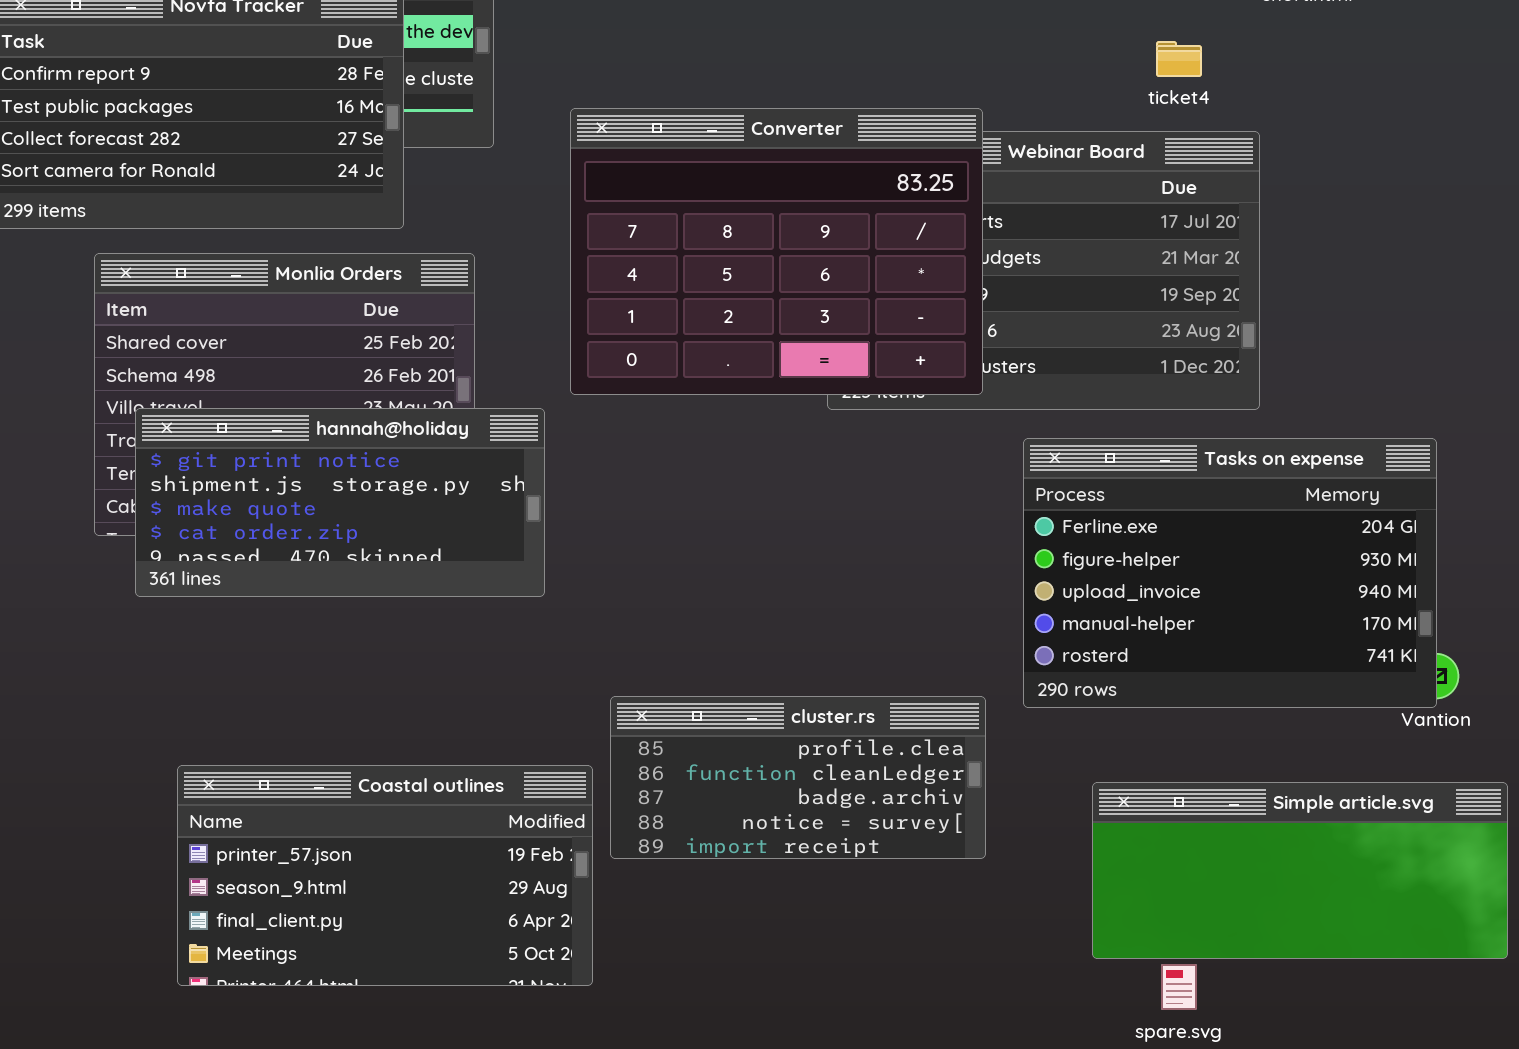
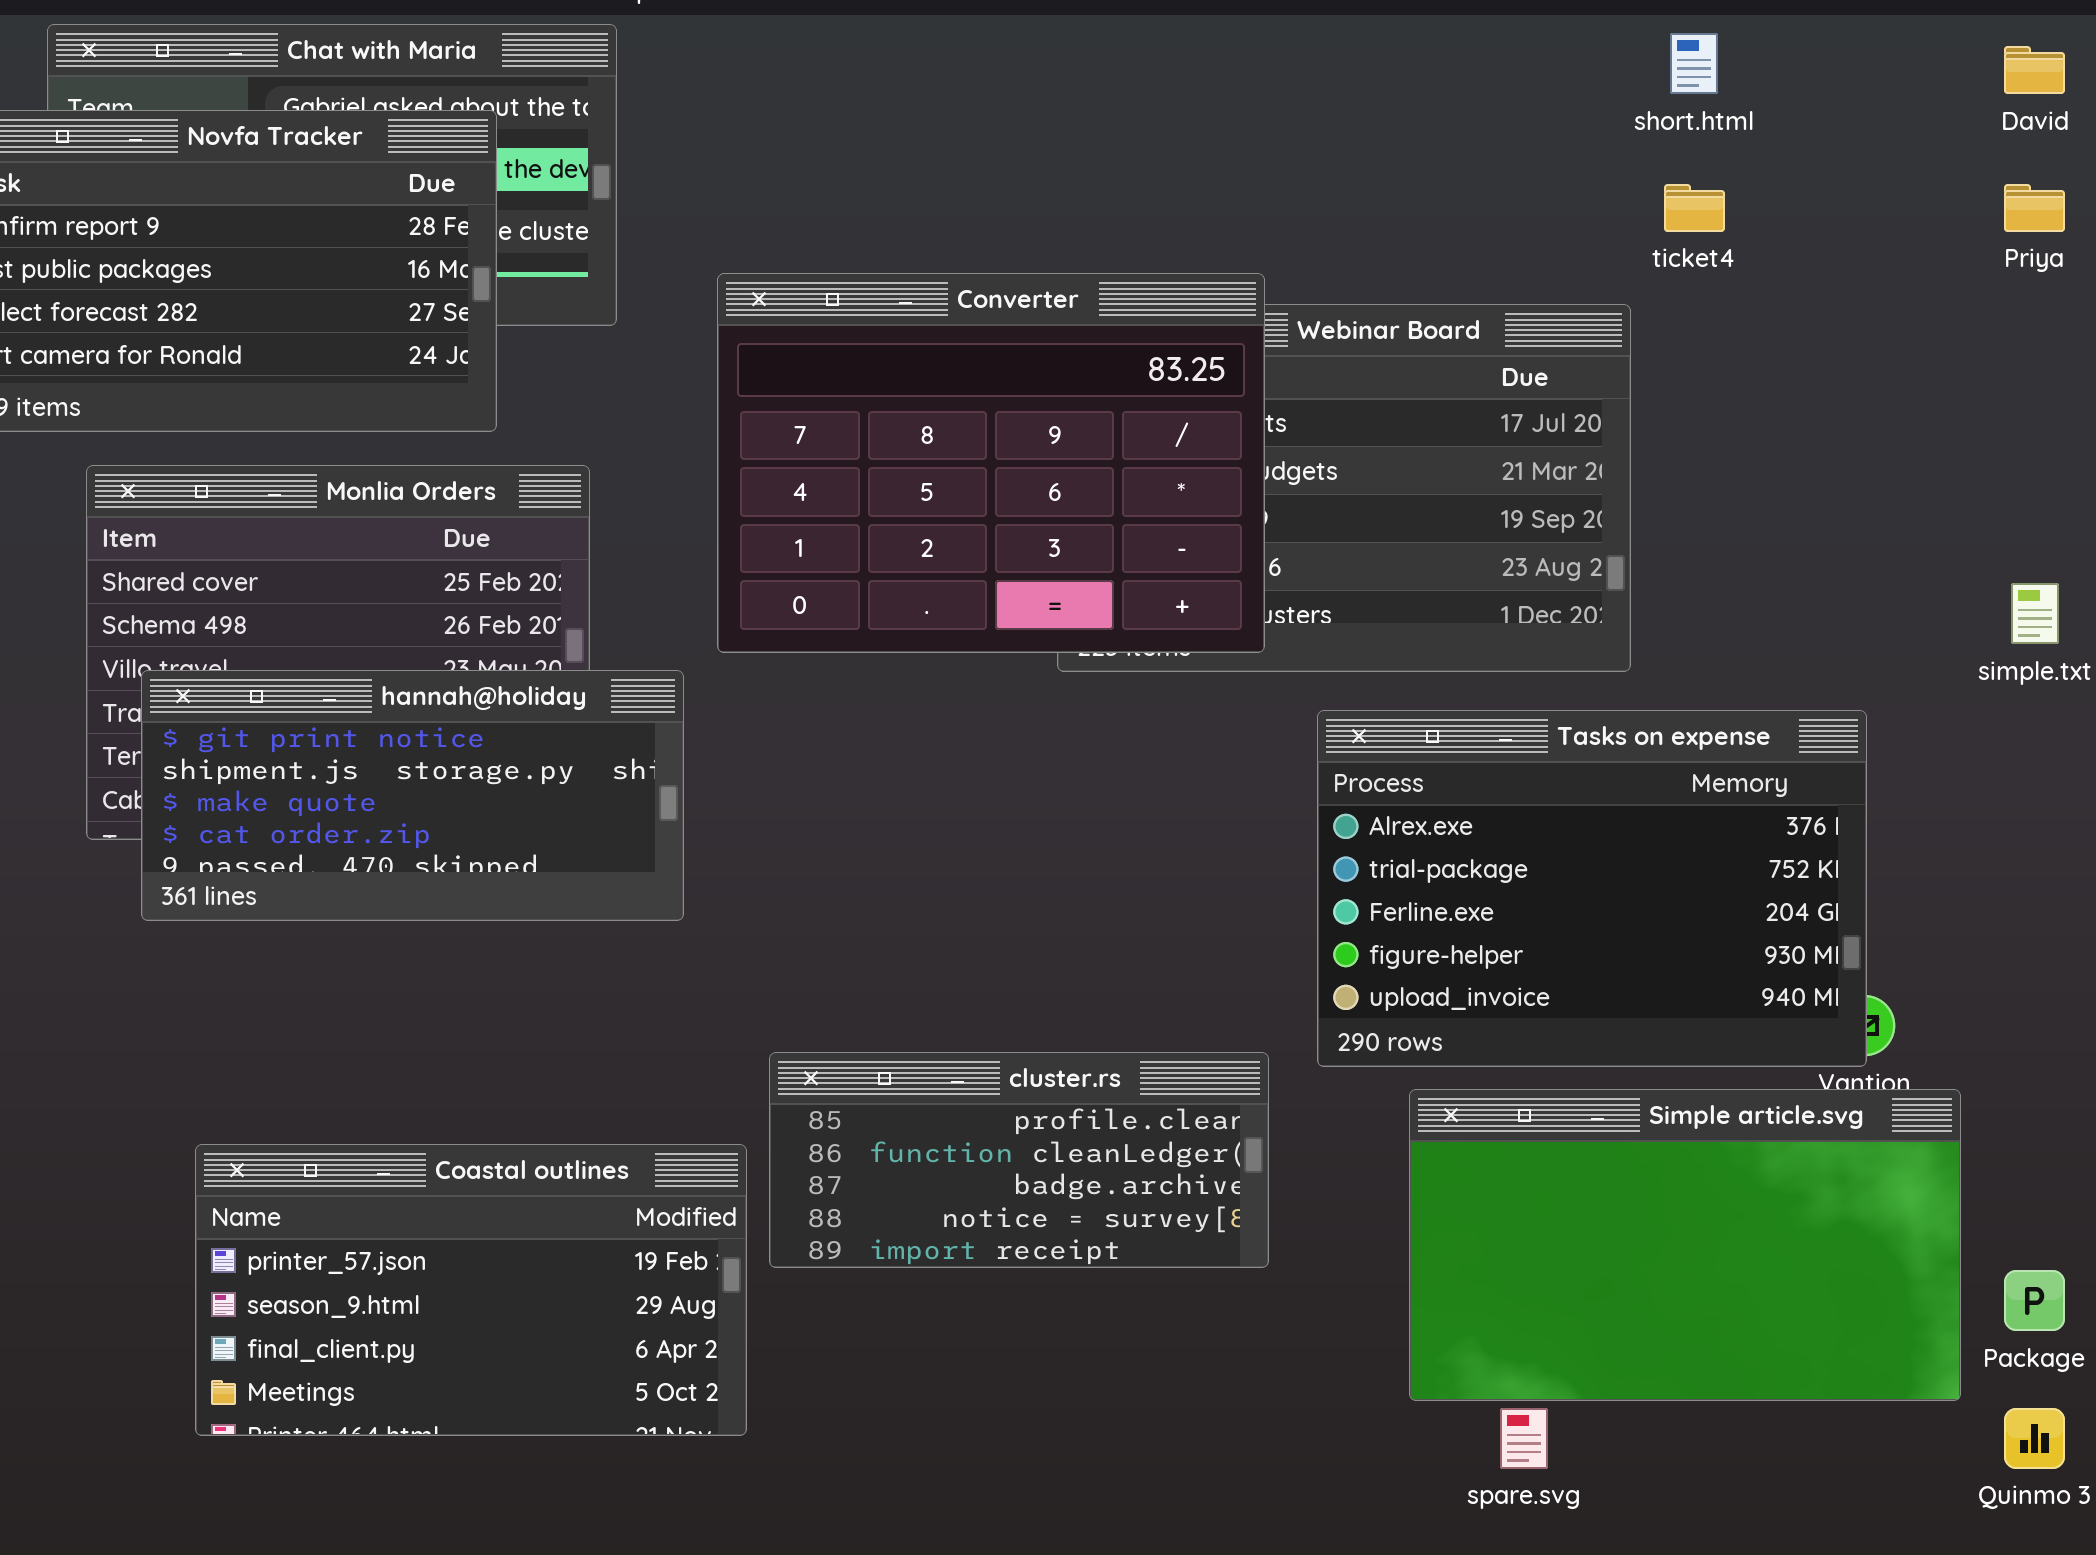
ticket4: [1156,41,1202,77] -> [1664,184,1725,232], moved
Tasks on expense: [1023,438,1437,708] -> [1317,710,1867,1067], scrolled up 2 rows
Simple article.svg: [1092,782,1508,959] -> [1409,1089,1961,1401], resized

